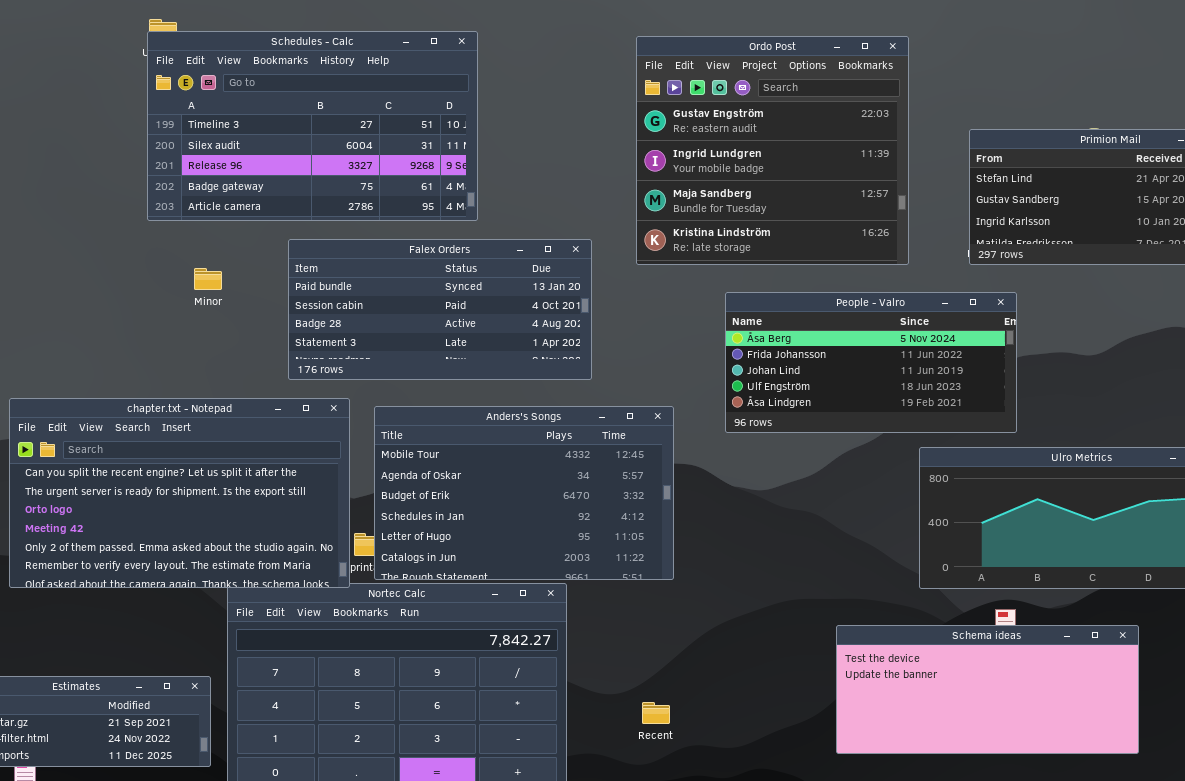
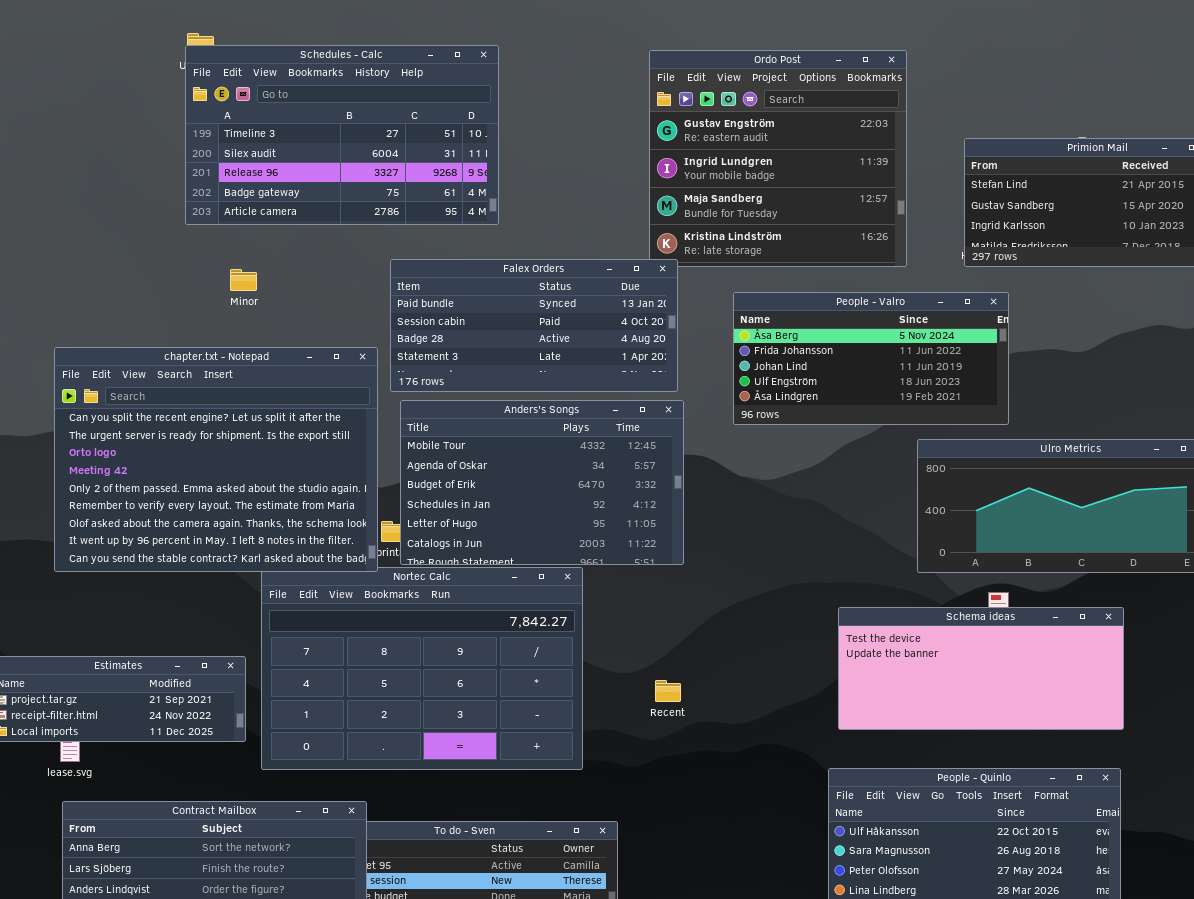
Falex Orders: [288,239,592,380] -> [390,259,678,392], moved
chapter.txt - Notepad: [9,398,350,588] -> [54,347,378,572], resized

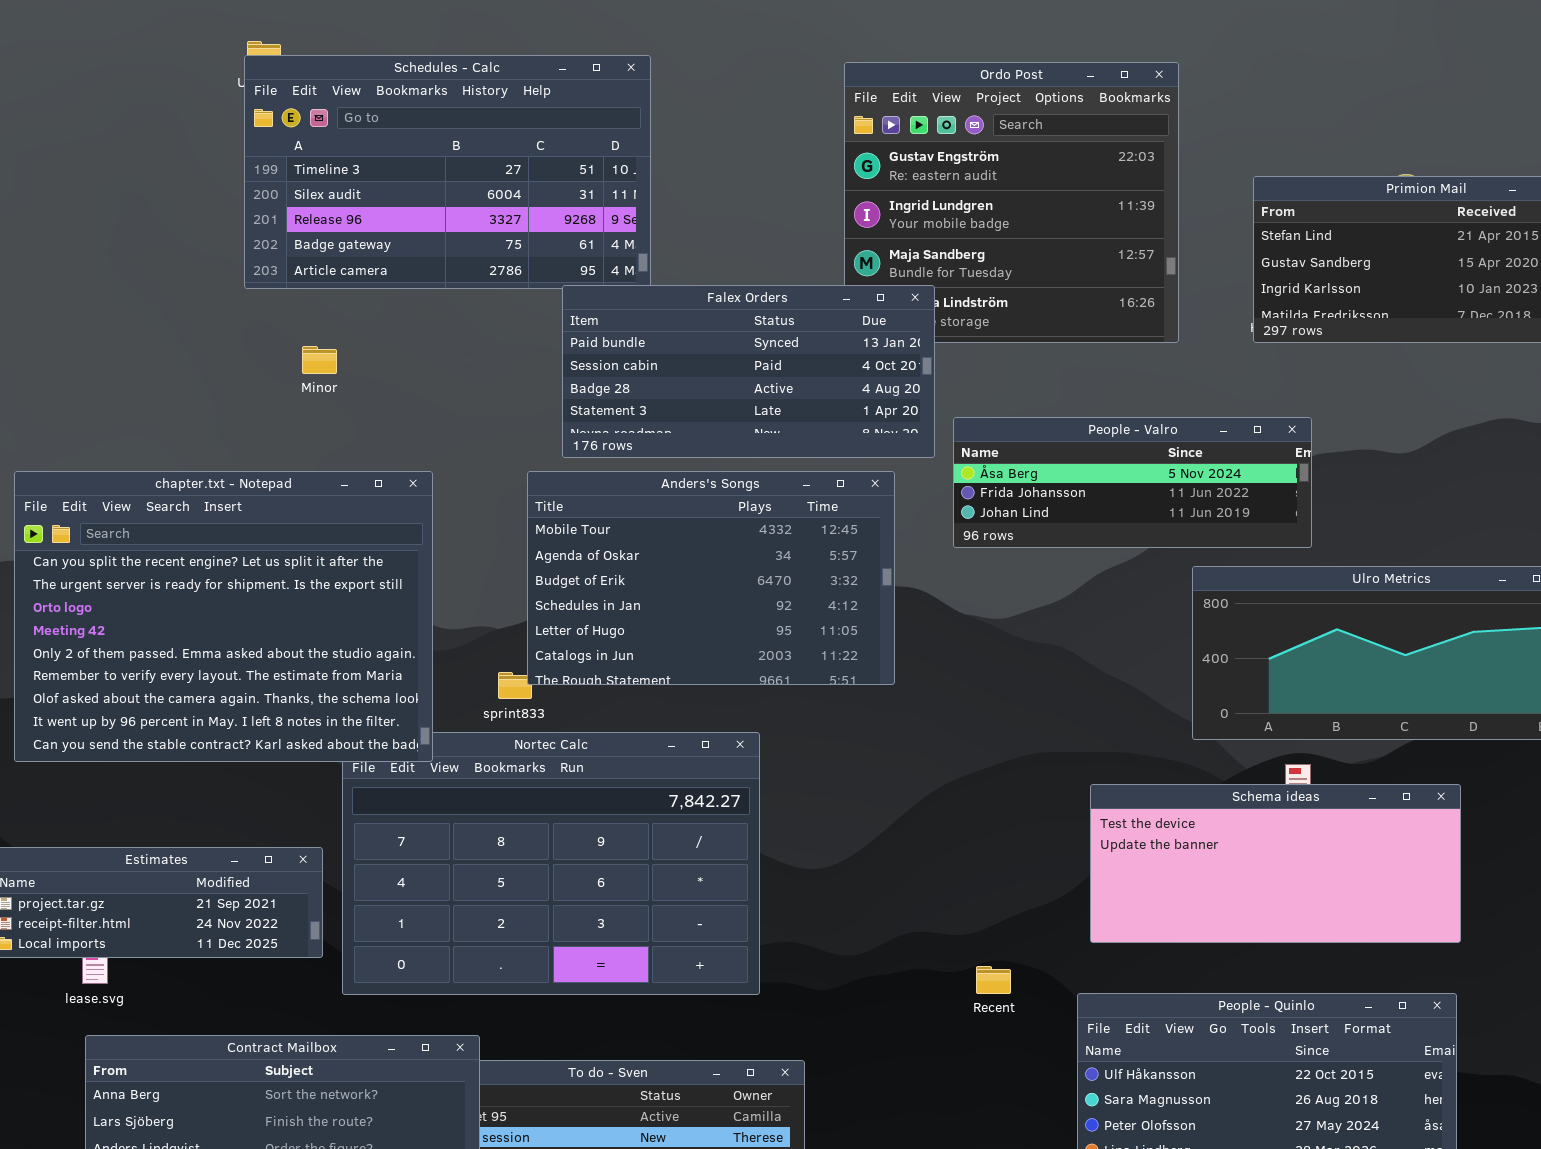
Falex Orders: [390,259,678,392] -> [562,285,935,458], moved
People - Valro: [733,292,1009,425] -> [953,417,1312,548], resized
chapter.txt - Notepad: [54,347,378,572] -> [14,471,433,762], moved
Anders's Songs: [400,400,684,565] -> [527,471,895,685], moved
Recent: [655,680,681,702] -> [976,966,1011,994], moved

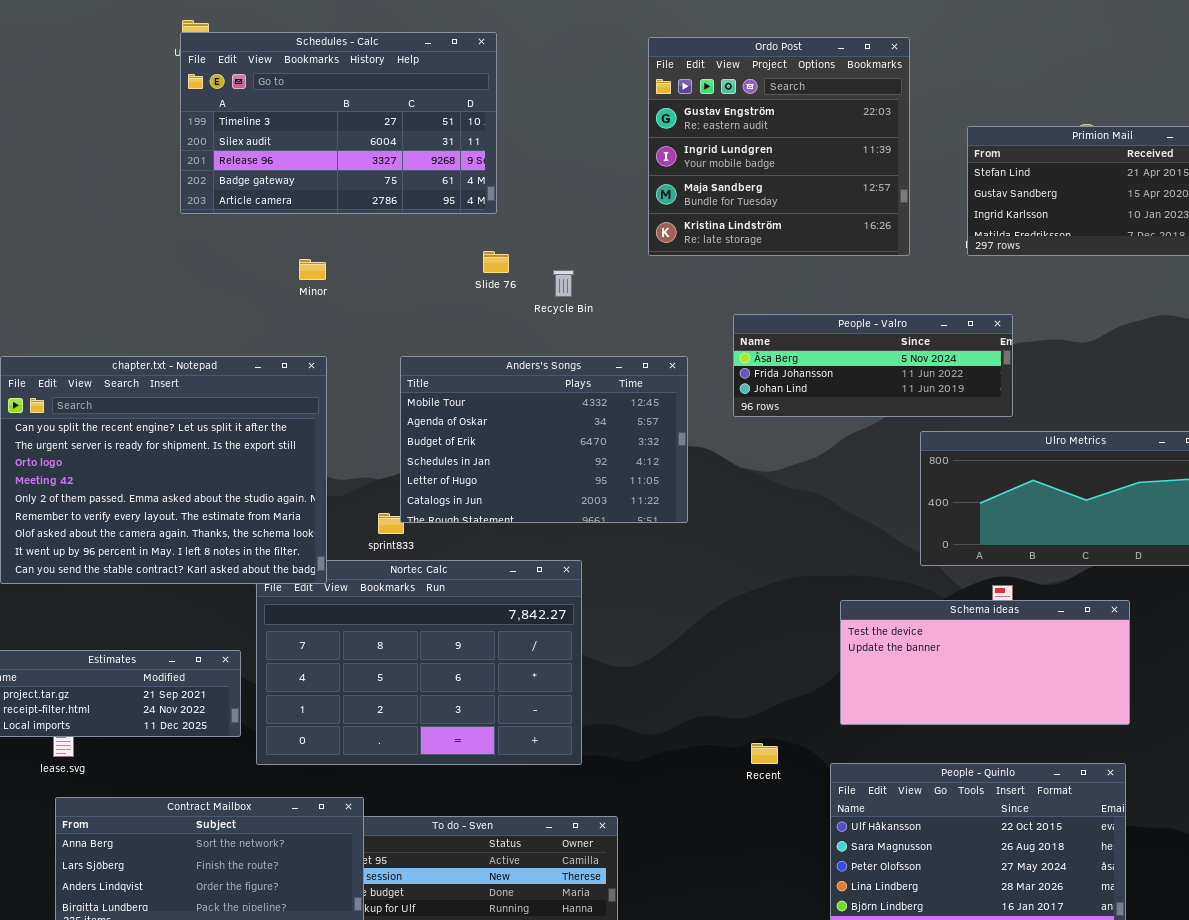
Falex Orders: [562,285,935,458] -> none, closed
Minor: [302,346,337,374] -> [299,259,326,280], moved

